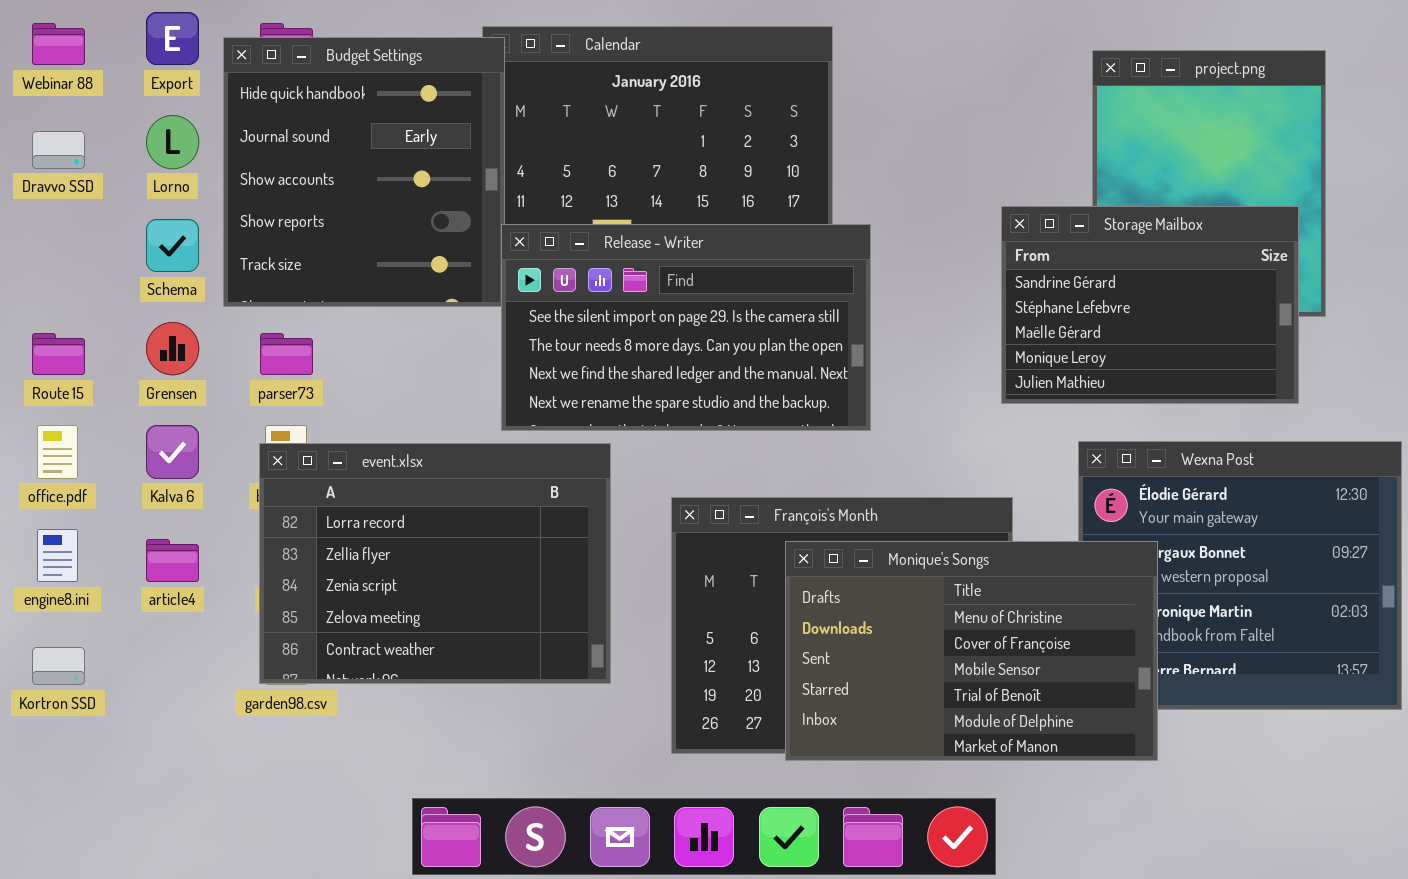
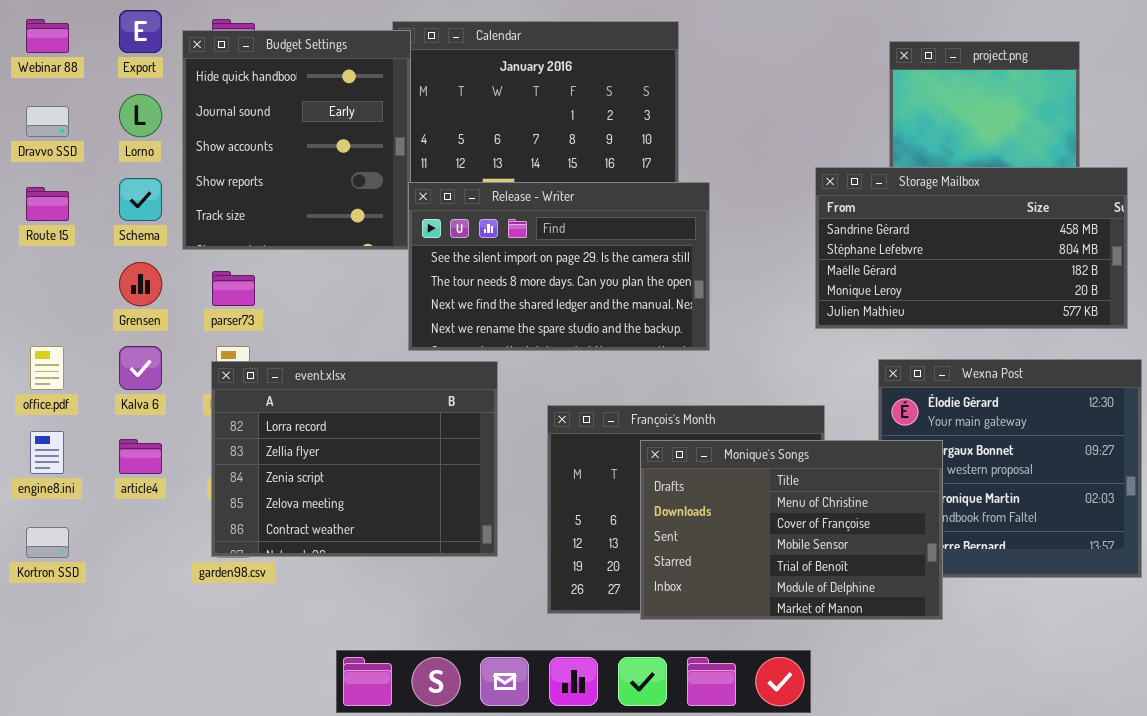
Storage Mailbox: [1001,206,1299,404] -> [815,167,1128,329], resized
Route 15: [32,333,85,375] -> [26,187,69,221], moved

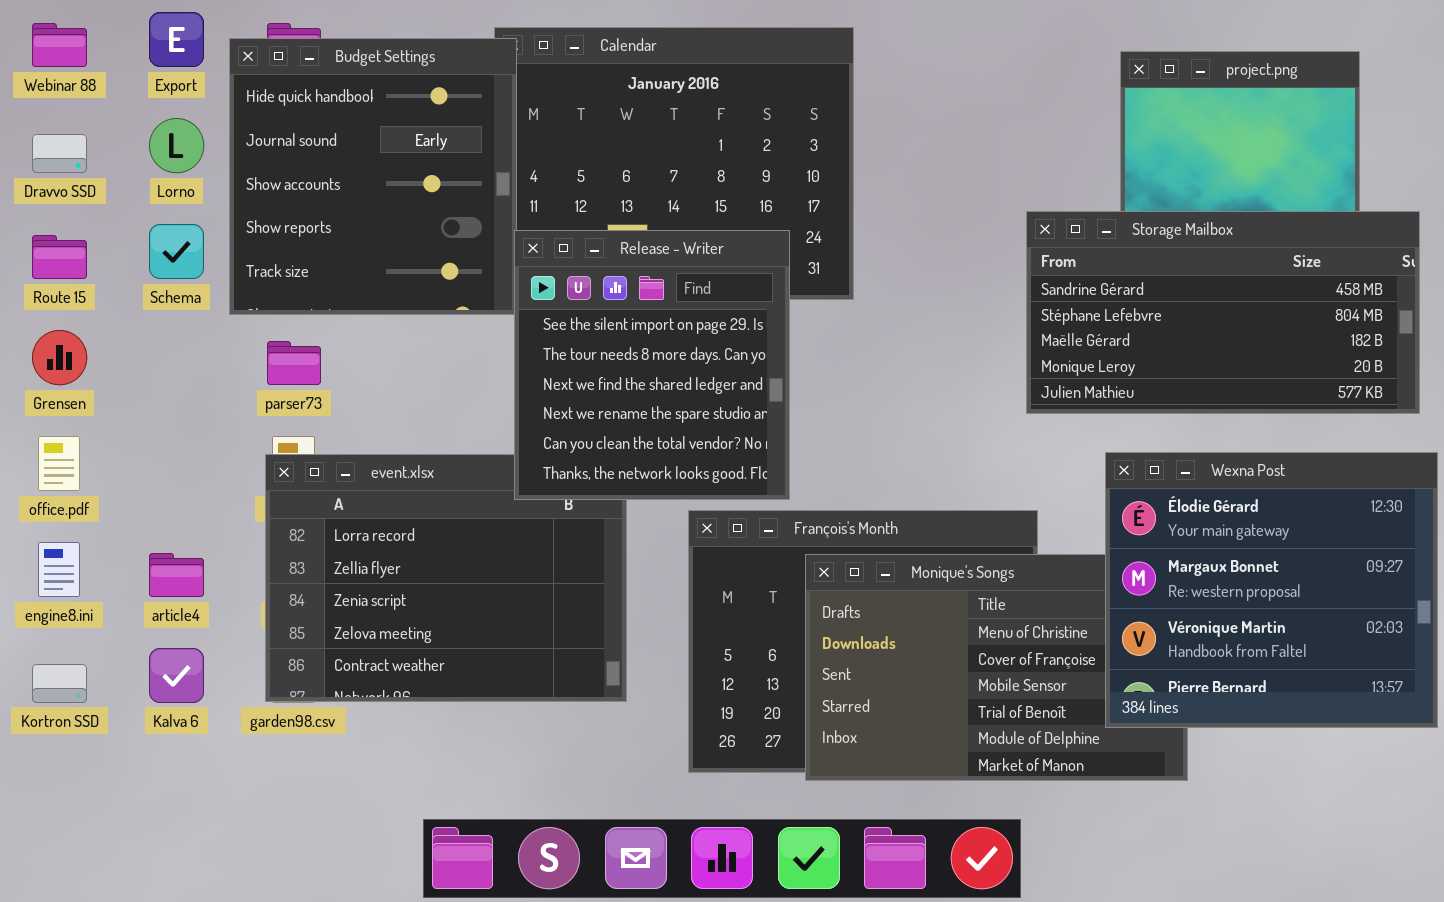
Release - Writer: [408,182,710,351] -> [514,230,790,500], resized
Grensen: [119,262,162,306] -> [32,330,87,385], moved
Kalva 6: [119,346,162,390] -> [149,648,204,703], moved
Wexna Post: [878,359,1142,578] -> [1105,452,1438,728], raised

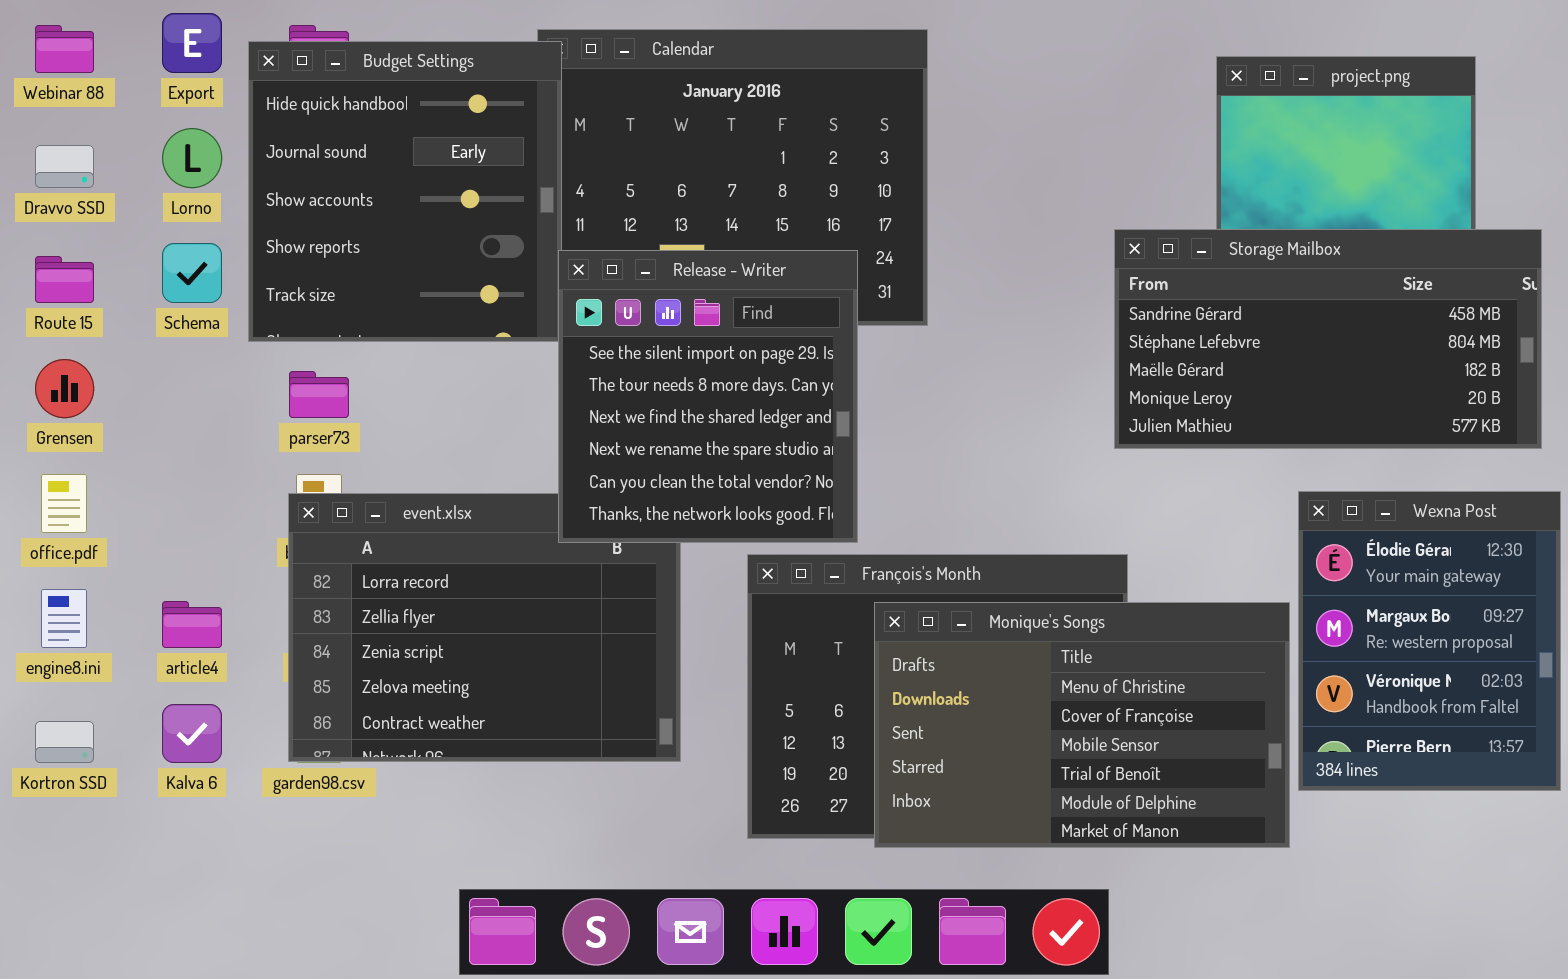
Wexna Post: [1105,452,1438,728] -> [1298,491,1561,791], resized

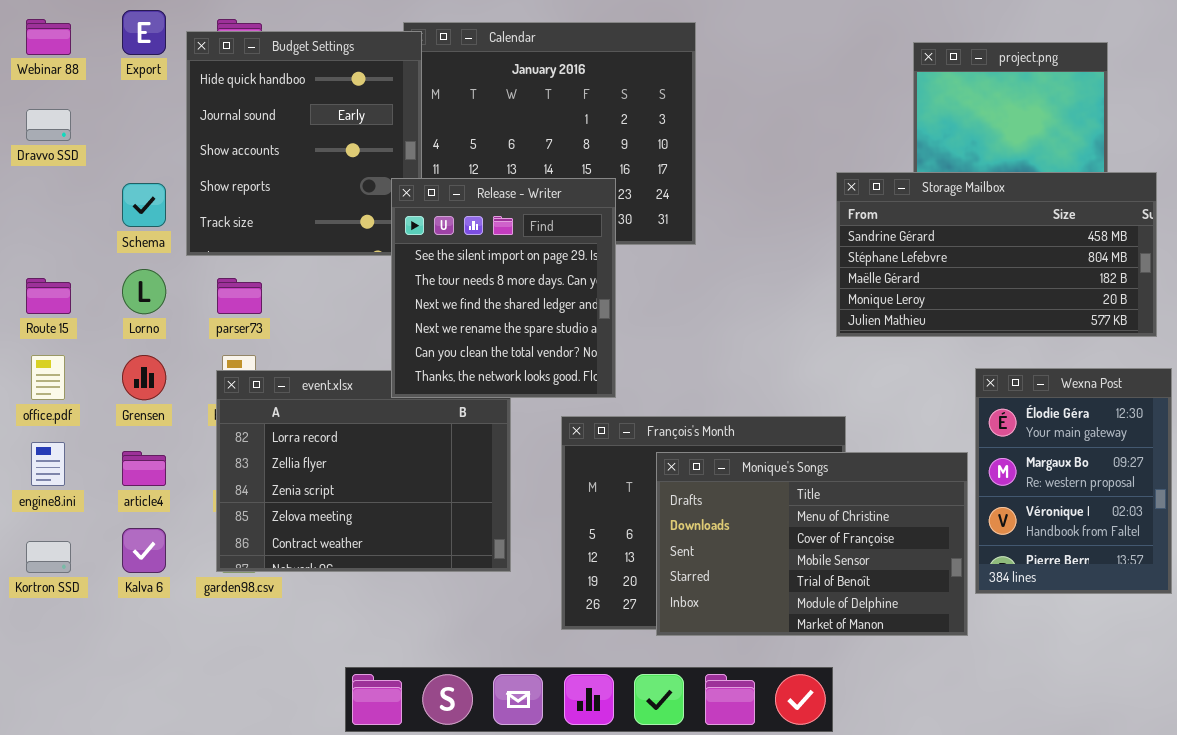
Lorno: [162,128,222,188] -> [122,269,166,314], moved
Release - Writer: [558,250,858,543] -> [391,178,616,398], moved
Route 15: [35,256,94,303] -> [26,278,71,314], moved
Grensen: [35,359,94,418] -> [122,355,166,400], moved

